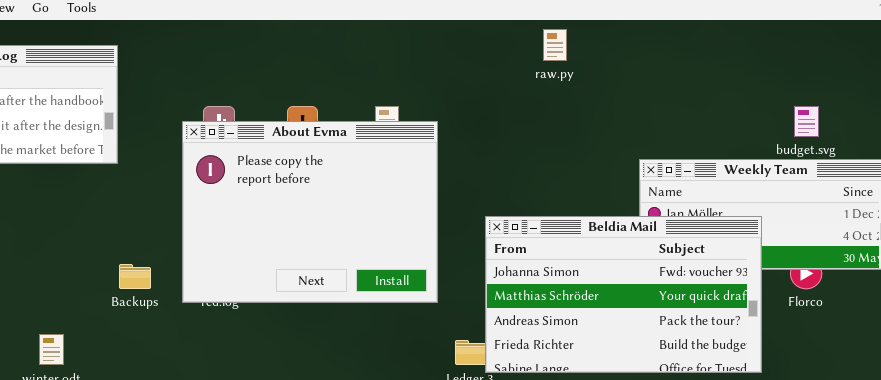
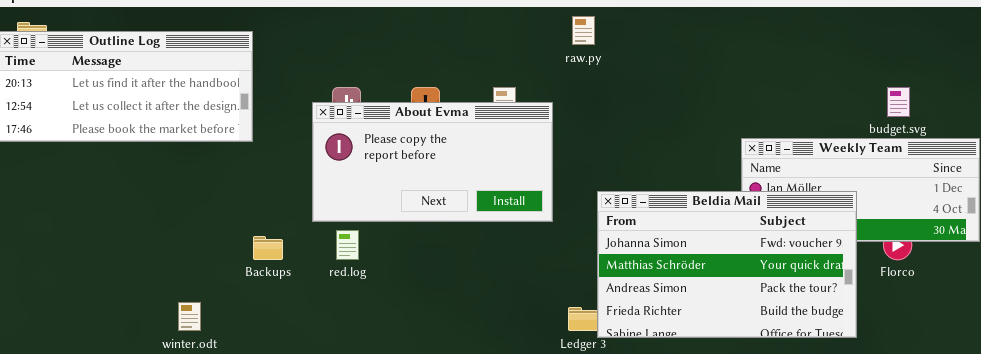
raw.py: [543,29,567,61] -> [572,16,595,45], moved
About Evma: [182,121,438,303] -> [312,102,553,222], resized

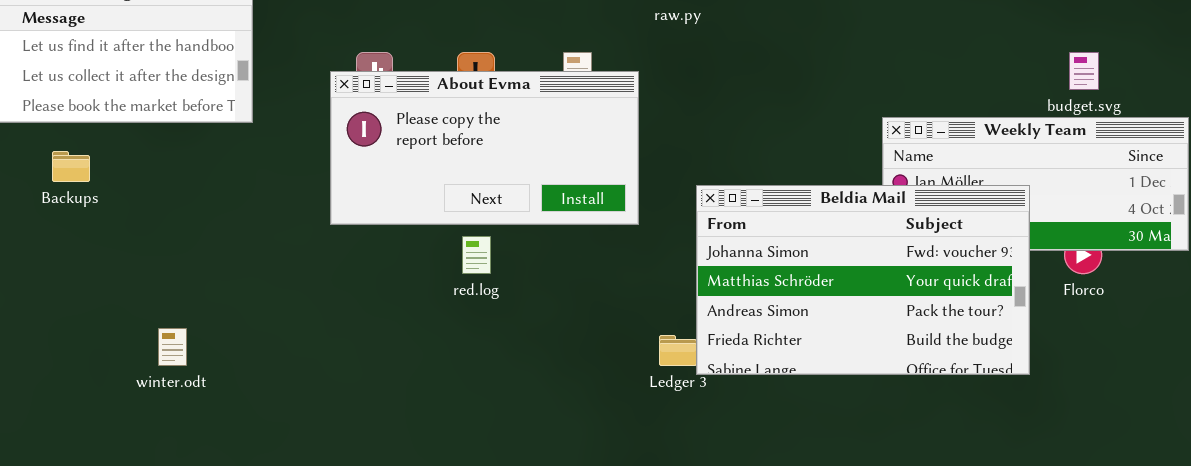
red.log: [336,230,359,260] -> [462,236,491,274], moved
Backups: [253,236,283,260] -> [52,151,90,182], moved

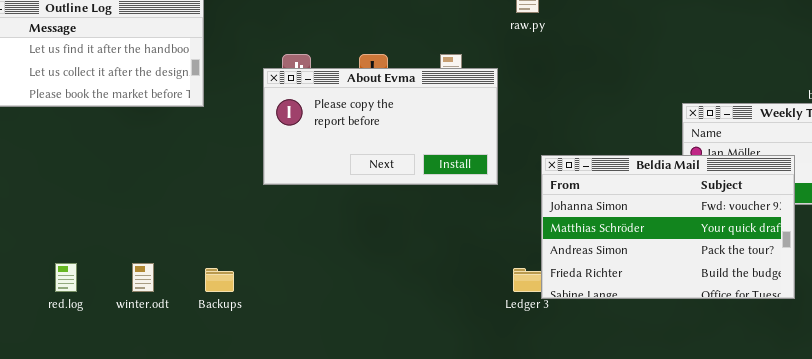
Backups: [52,151,90,182] -> [205,268,234,292], moved
red.log: [462,236,491,274] -> [55,263,77,292], moved

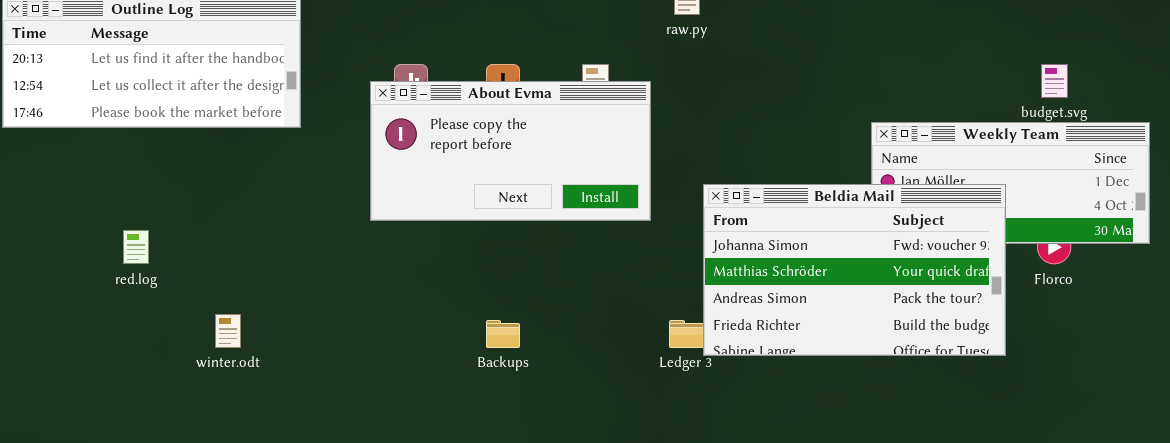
red.log: [55,263,77,292] -> [123,230,149,264], moved
Backups: [205,268,234,292] -> [486,320,520,348], moved

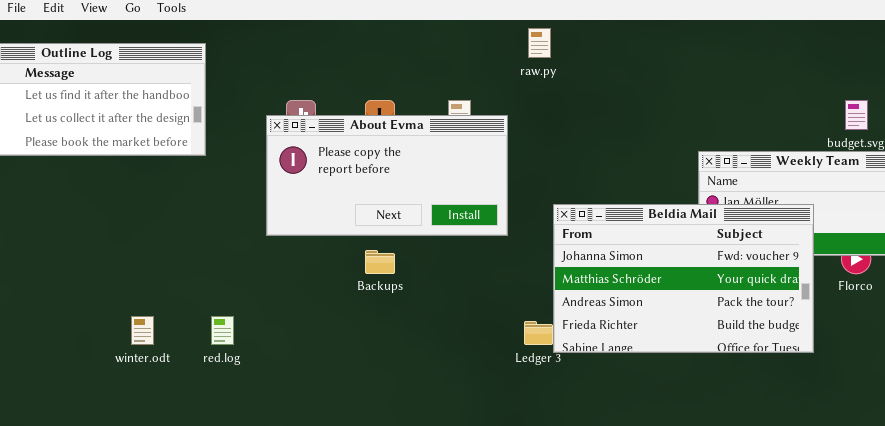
red.log: [123,230,149,264] -> [211,316,234,345], moved
Backups: [486,320,520,348] -> [365,250,395,274], moved

